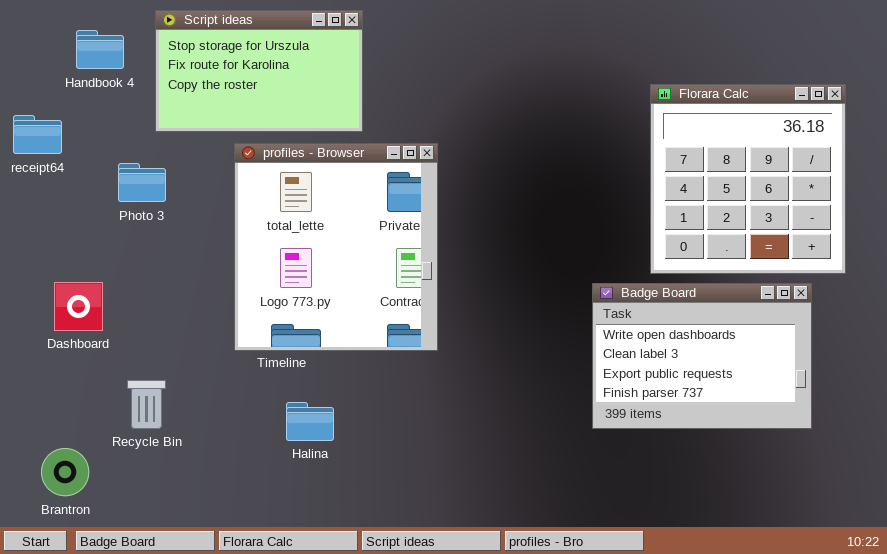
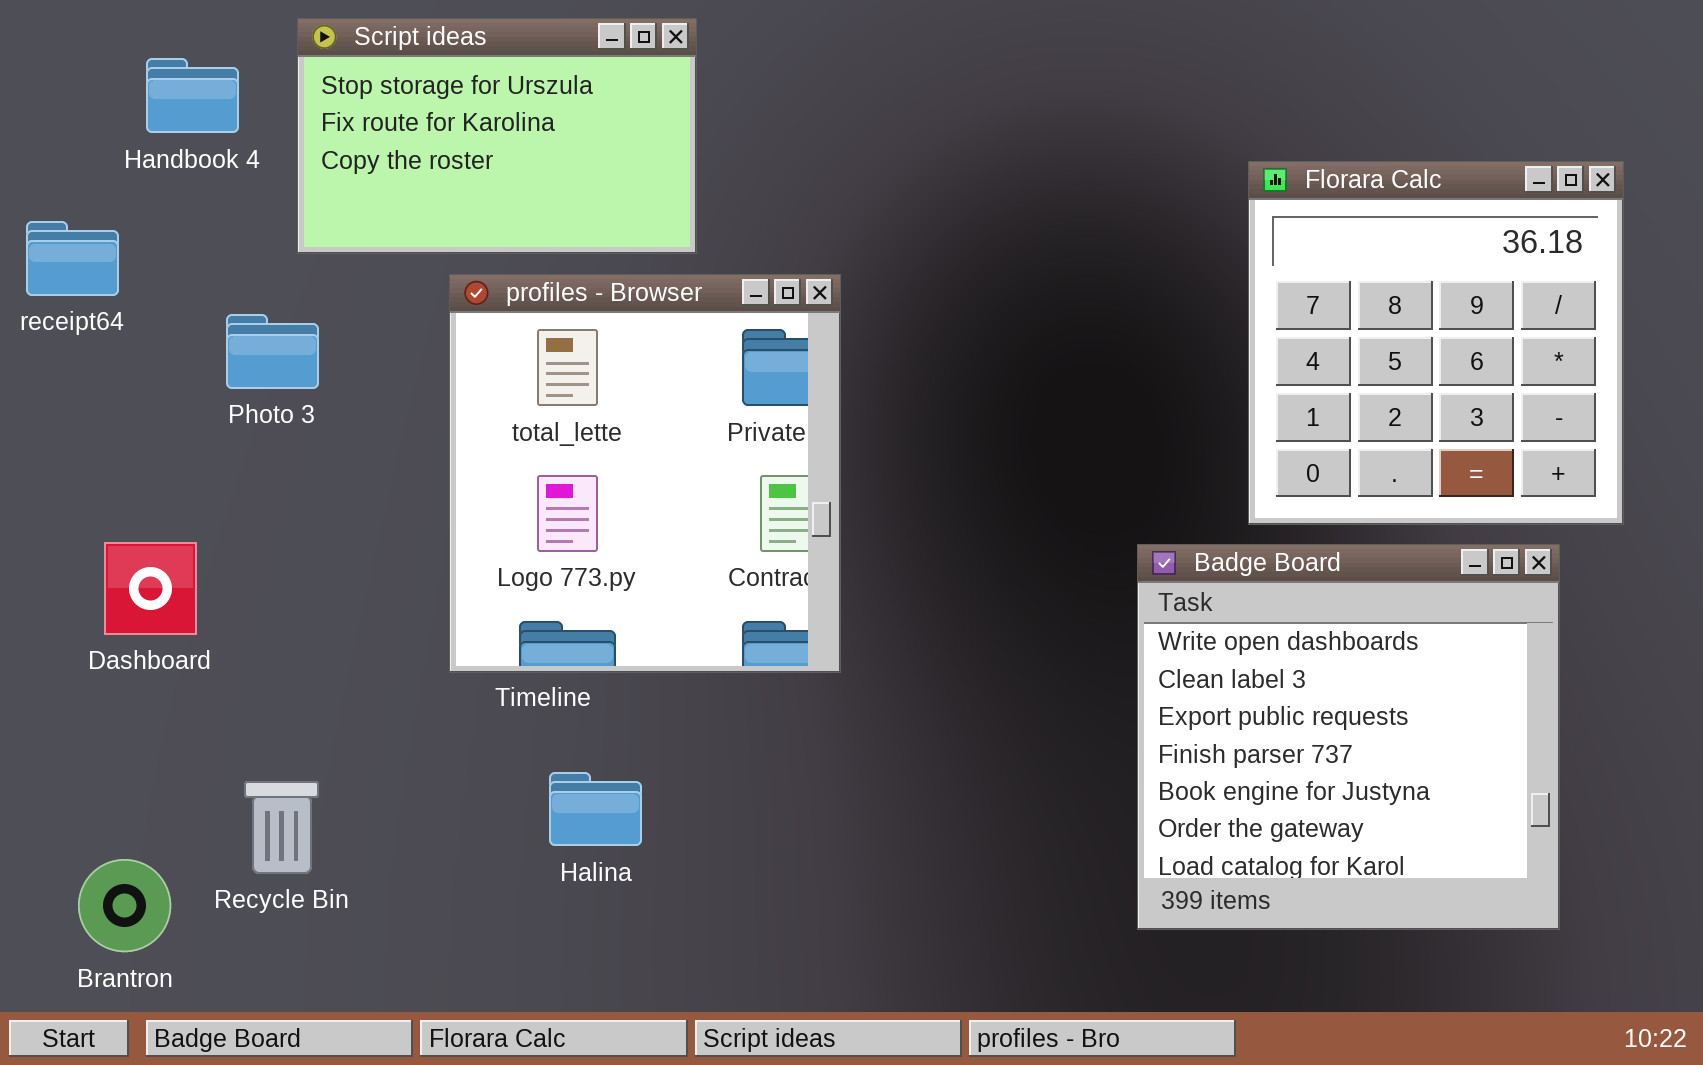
Badge Board: [592,283,812,429] -> [1137,544,1560,930], resized
Recycle Bin: [127,380,166,429] -> [244,781,319,874], moved

